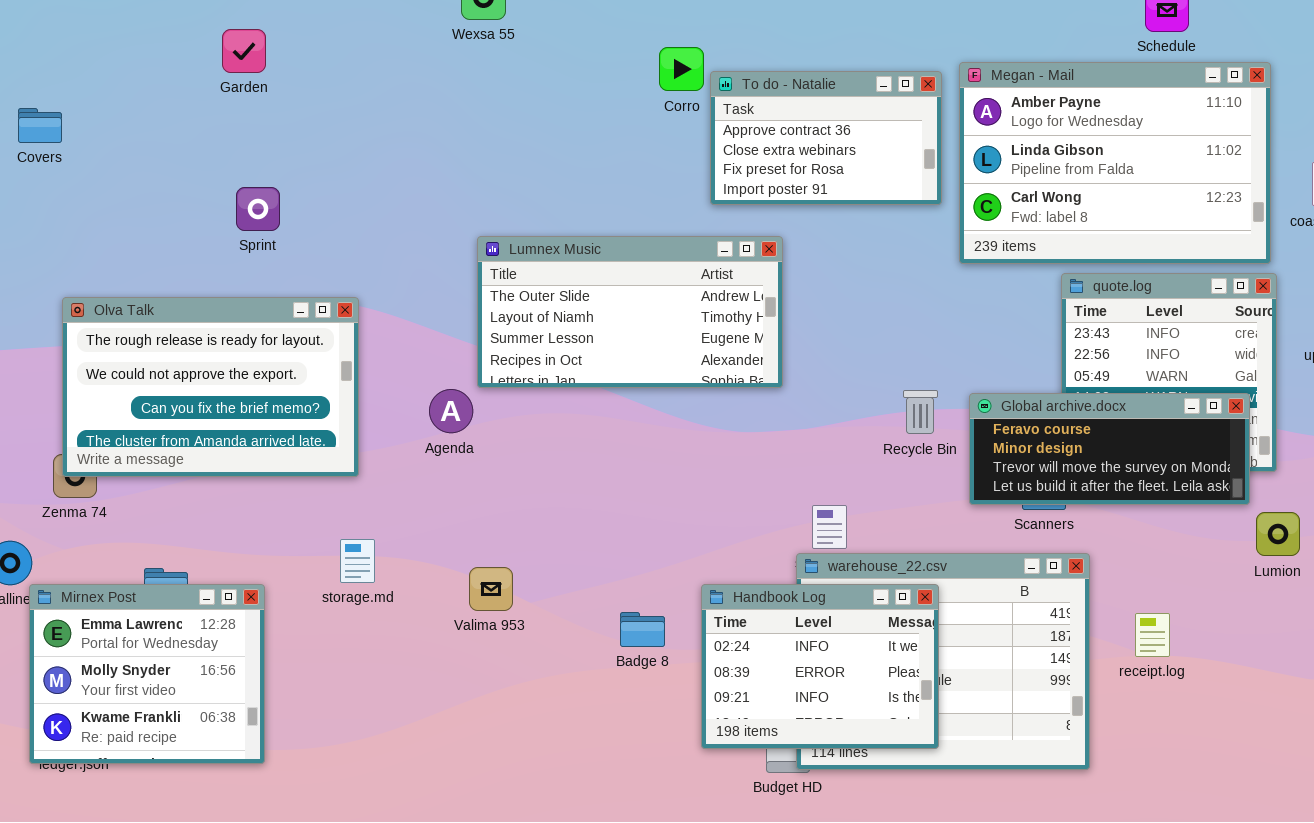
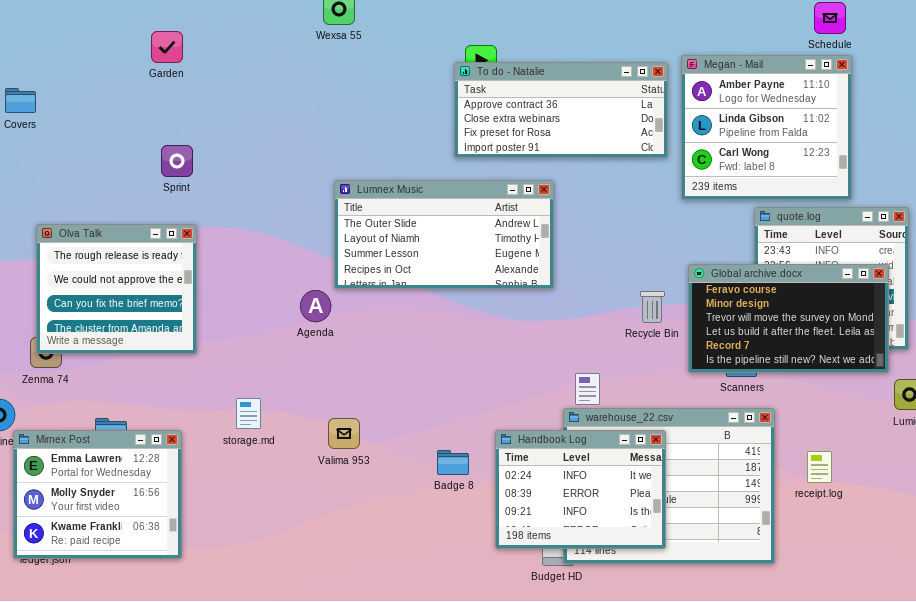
Megan - Mail: [959,62,1271,264] -> [681,55,852,200], resized
To do - Natalie: [710,71,942,205] -> [454,62,668,158], resized
Olva Talk: [62,297,359,477] -> [36,224,197,354], resized
Global archive.docx: [969,393,1250,505] -> [688,264,889,373], resized

